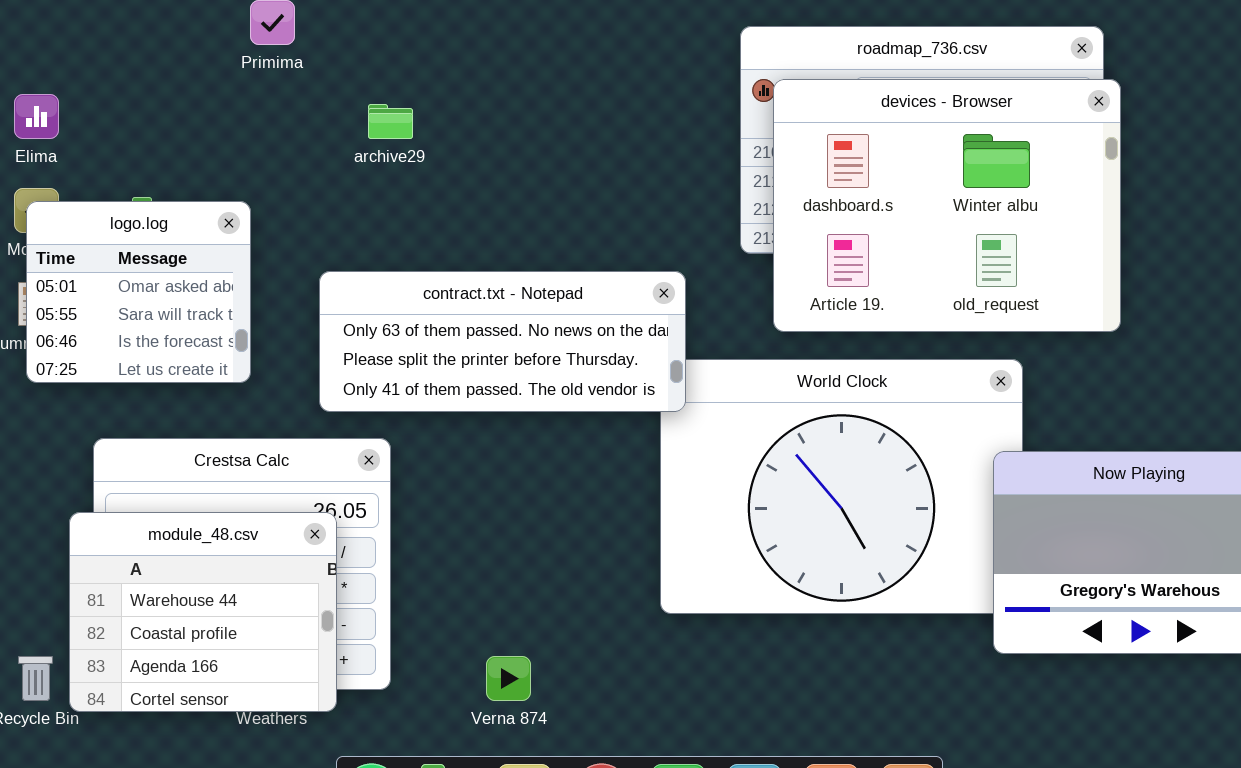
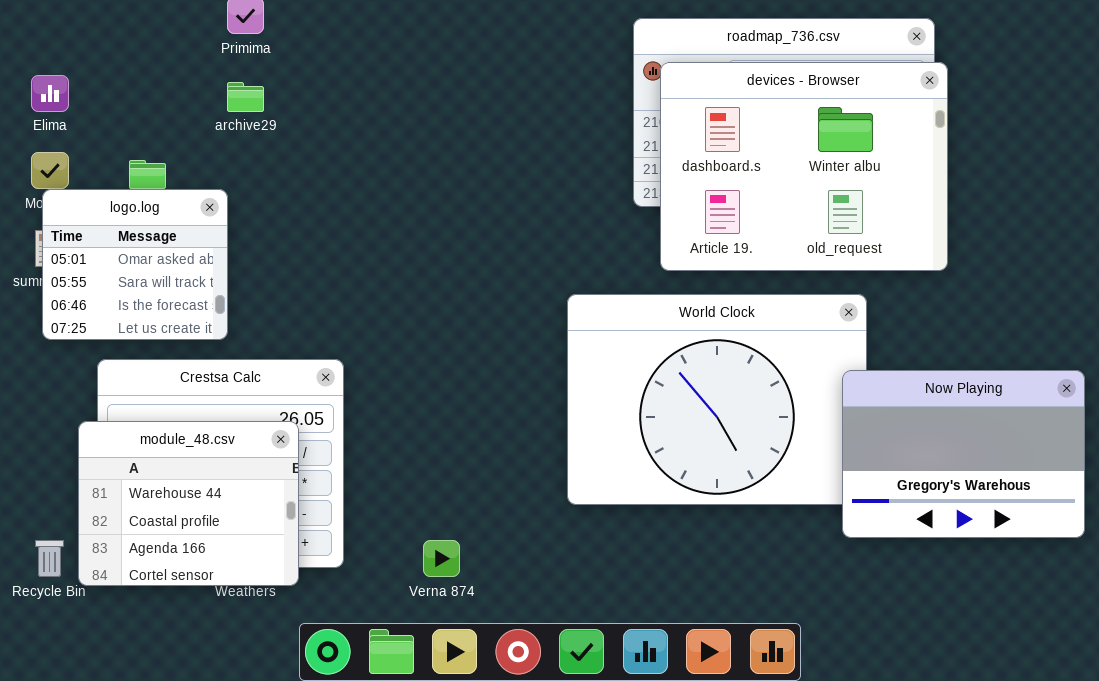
archive29: [368,104,413,139] -> [227,82,264,112], moved
logo.log: [26,201,251,383] -> [42,189,228,340], moved
contract.txt - Notepad: [319,271,686,412] -> none, closed

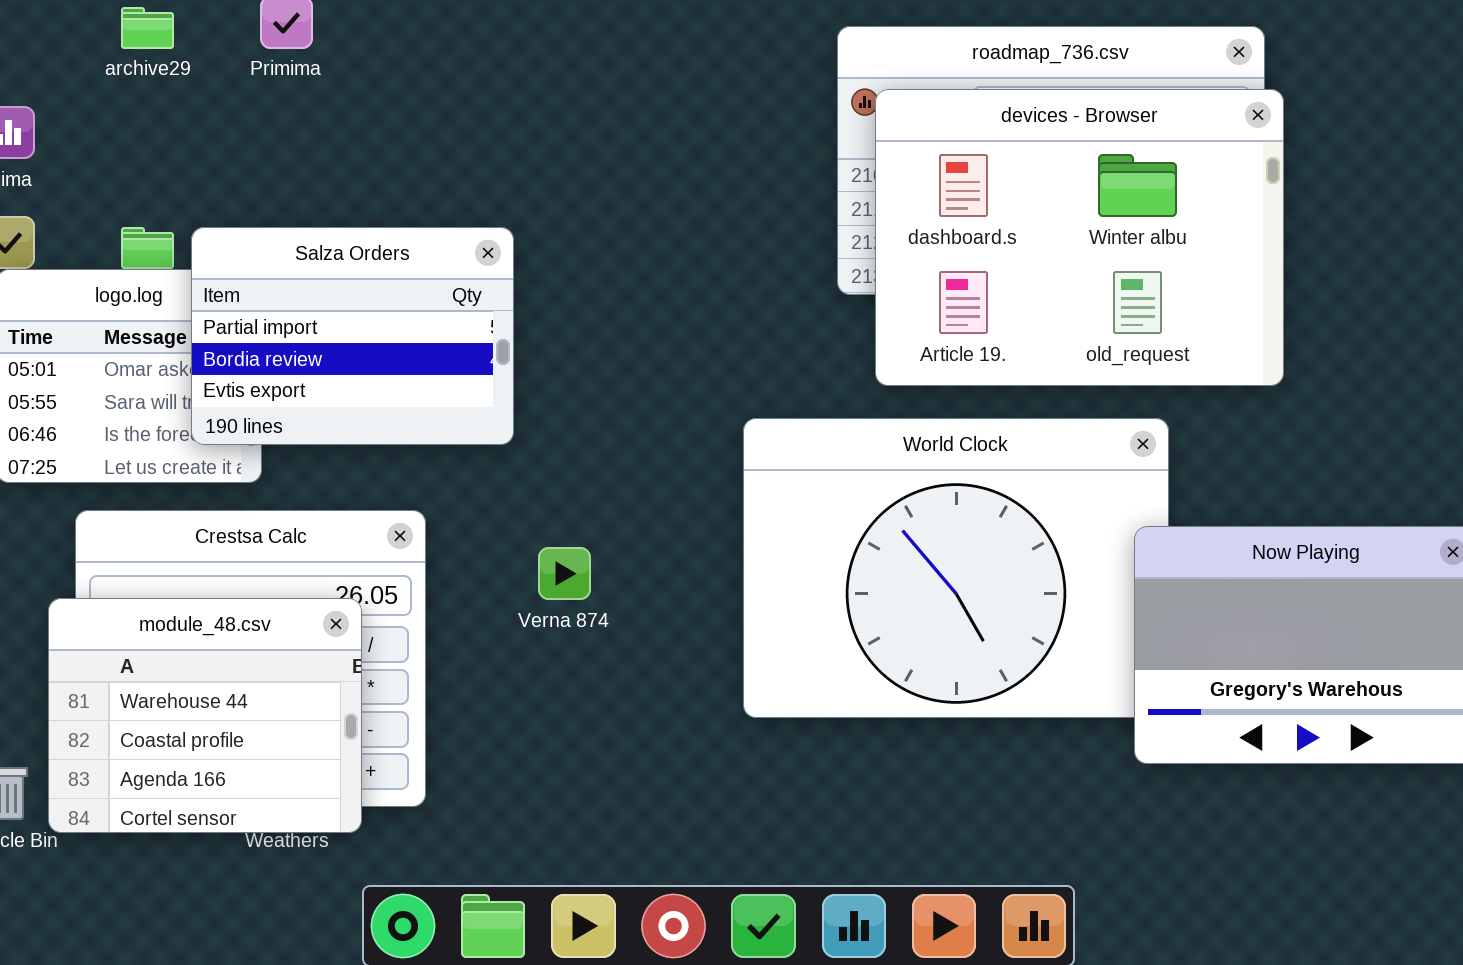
archive29: [227,82,264,112] -> [121,7,174,49], moved
Salza Orders: none -> [191,227,514,445], opened
Verna 874: [423,540,460,577] -> [538,547,591,600], moved

